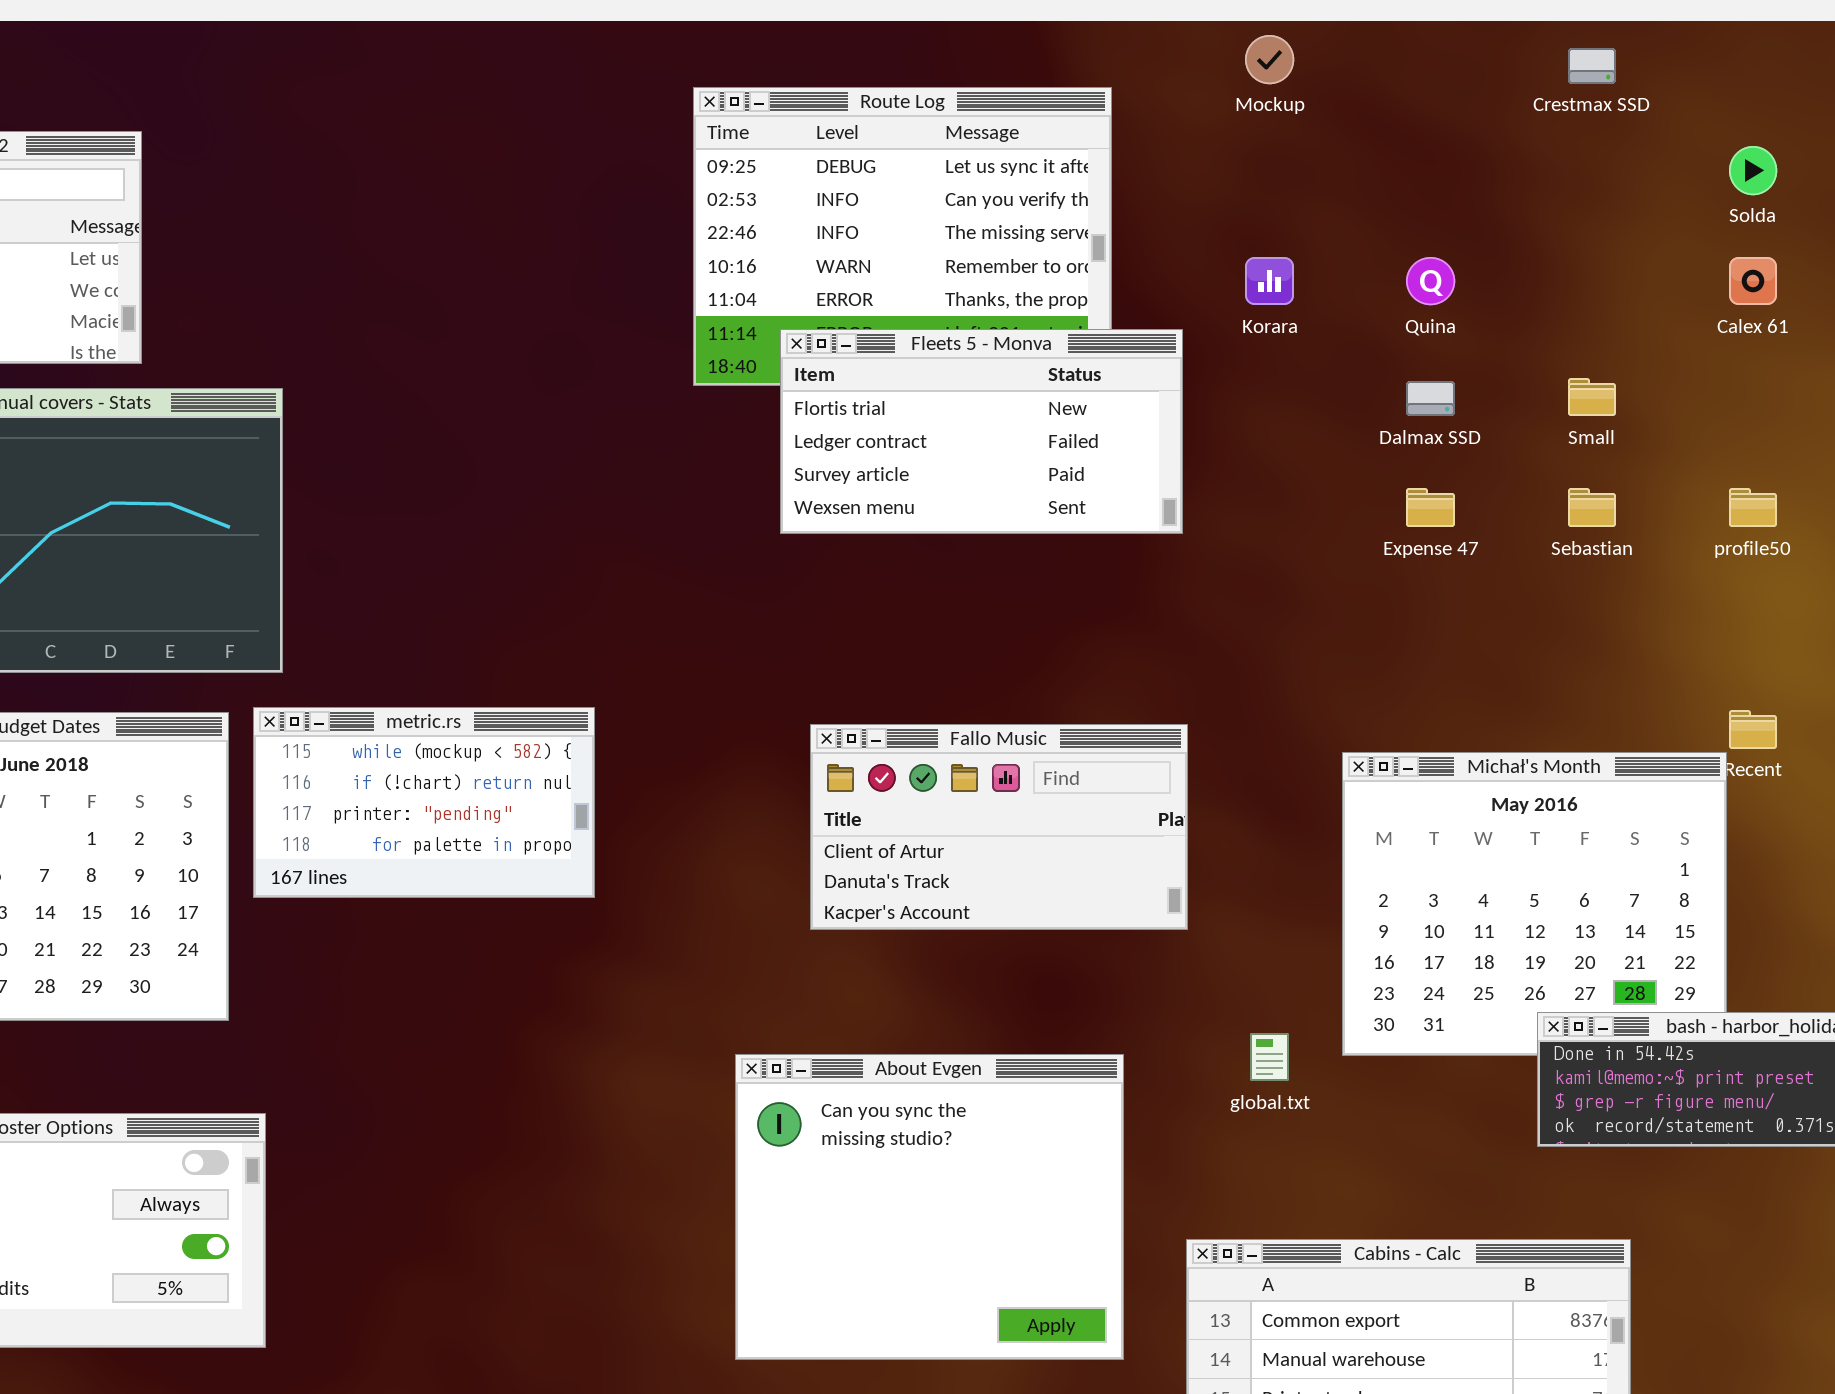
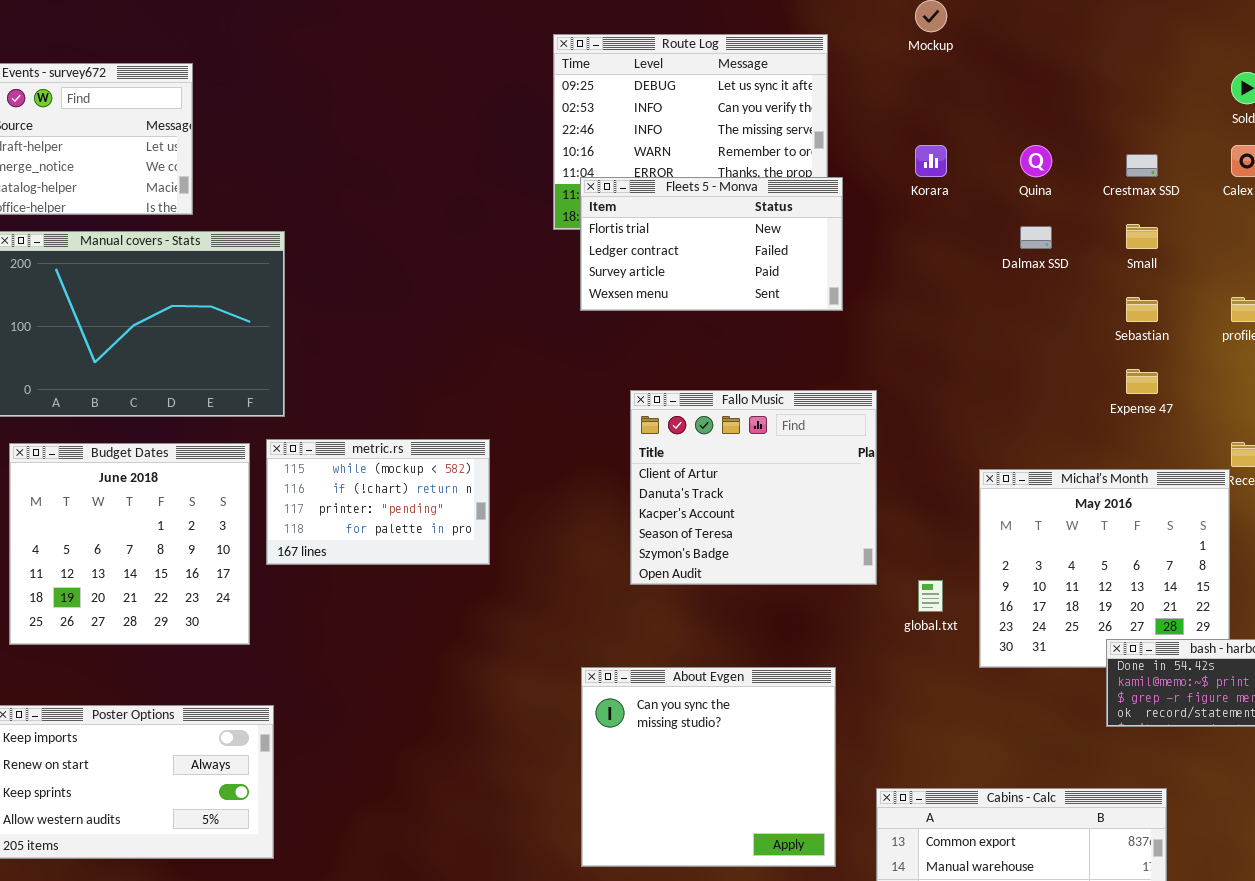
Crestmax SSD: [1568,48,1616,84] -> [1126,154,1158,177], moved
Fleets 5 - Monva: [780,329,1183,534] -> [580,177,843,311], moved
Expense 47: [1406,488,1455,527] -> [1126,369,1158,394], moved
Fallo Music: [810,724,1188,930] -> [630,390,877,585], resized
global.txt: [1250,1033,1289,1081] -> [918,580,943,612], moved

